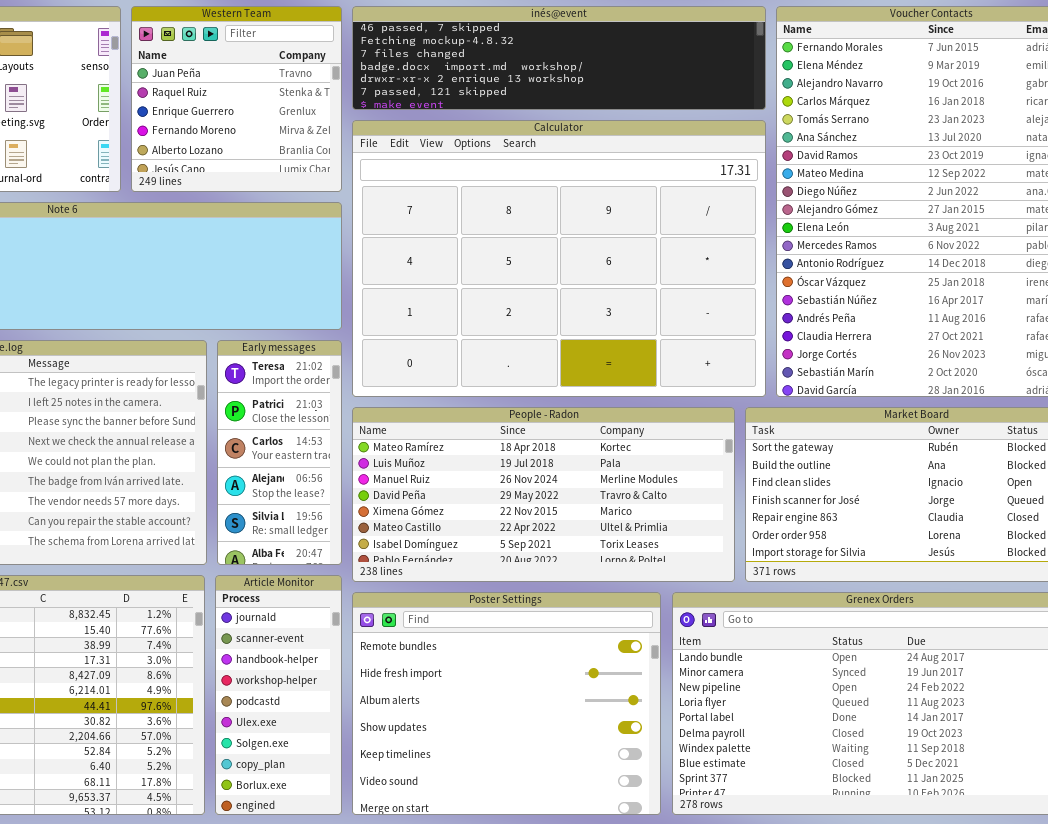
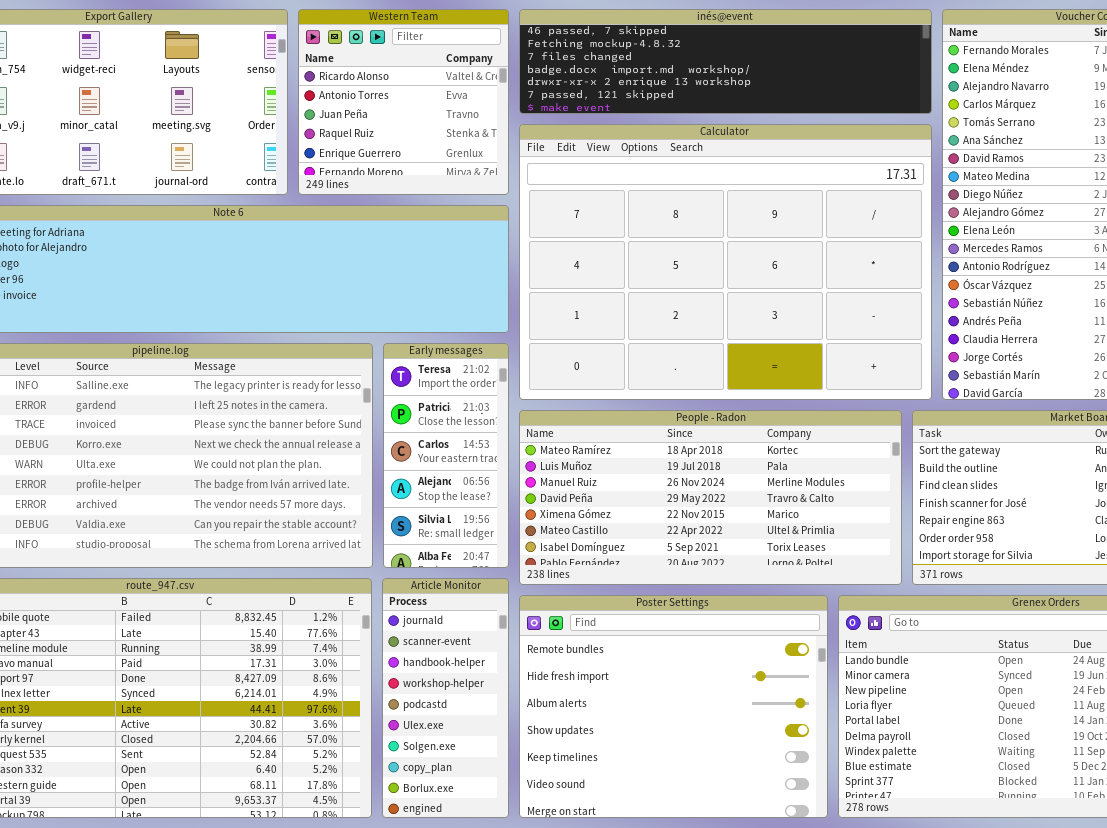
Western Team: [131,6,342,192] -> [298,9,509,195], scrolled up 2 rows

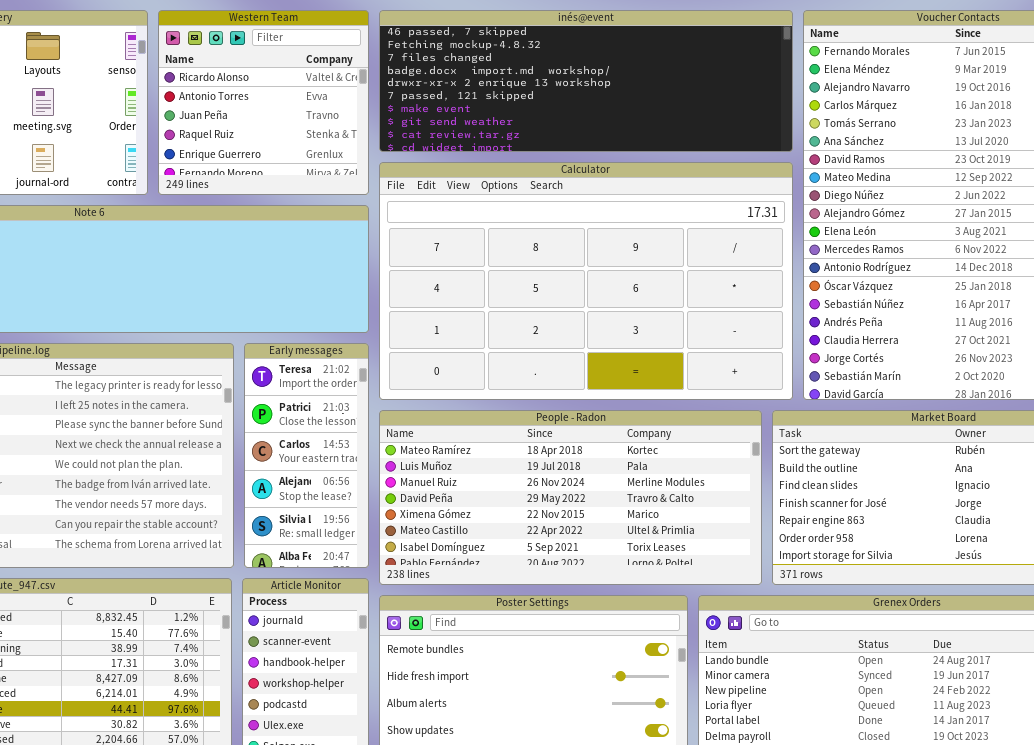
inés@event: [519,9,932,114] -> [379,10,793,152], resized
Calculator: [519,124,932,400] -> [379,162,793,400], resized

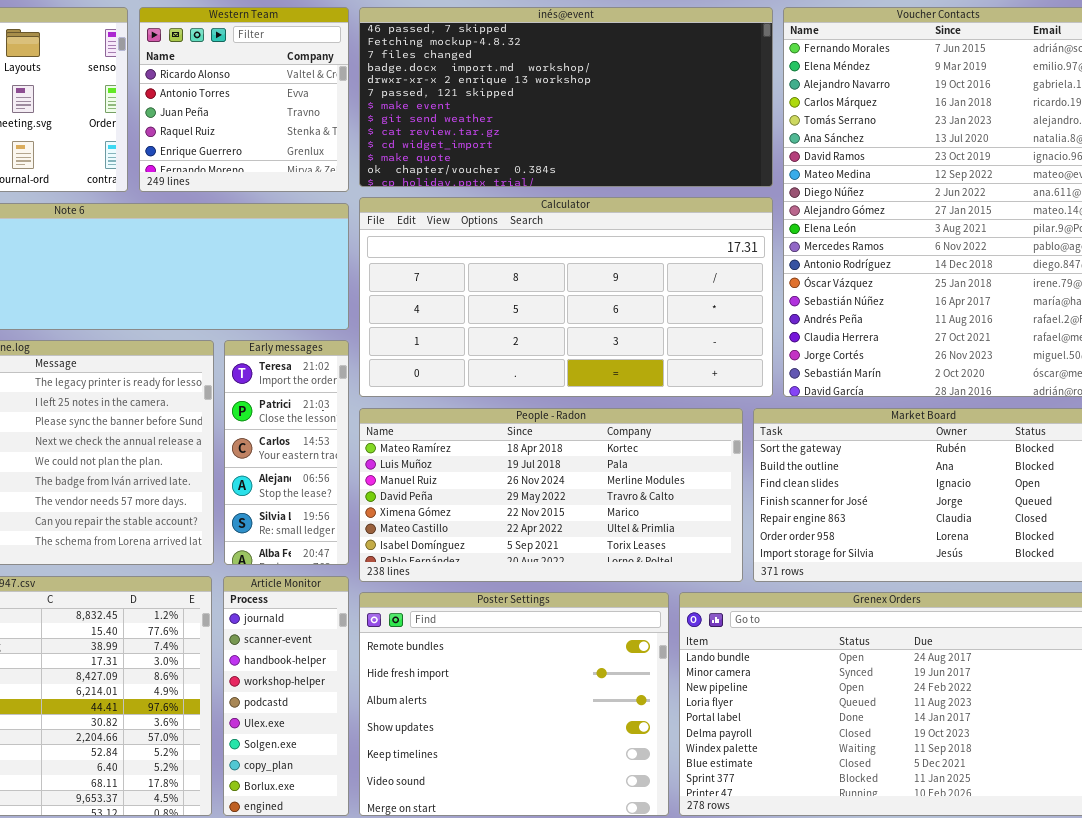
inés@event: [379,10,793,152] -> [359,7,773,187], resized
Calculator: [379,162,793,400] -> [359,197,773,397], resized

